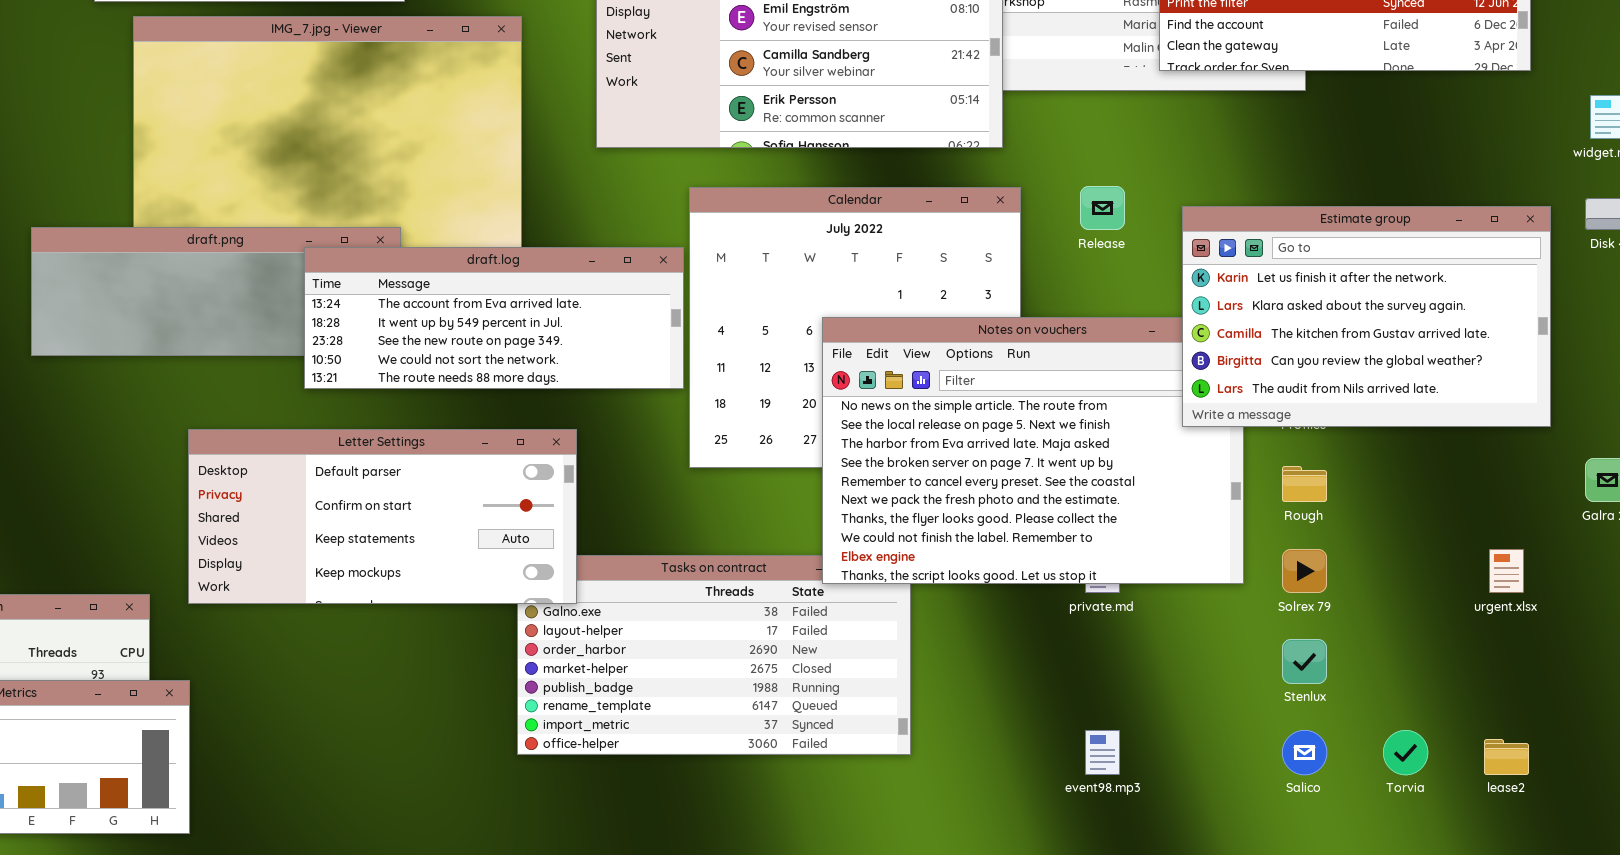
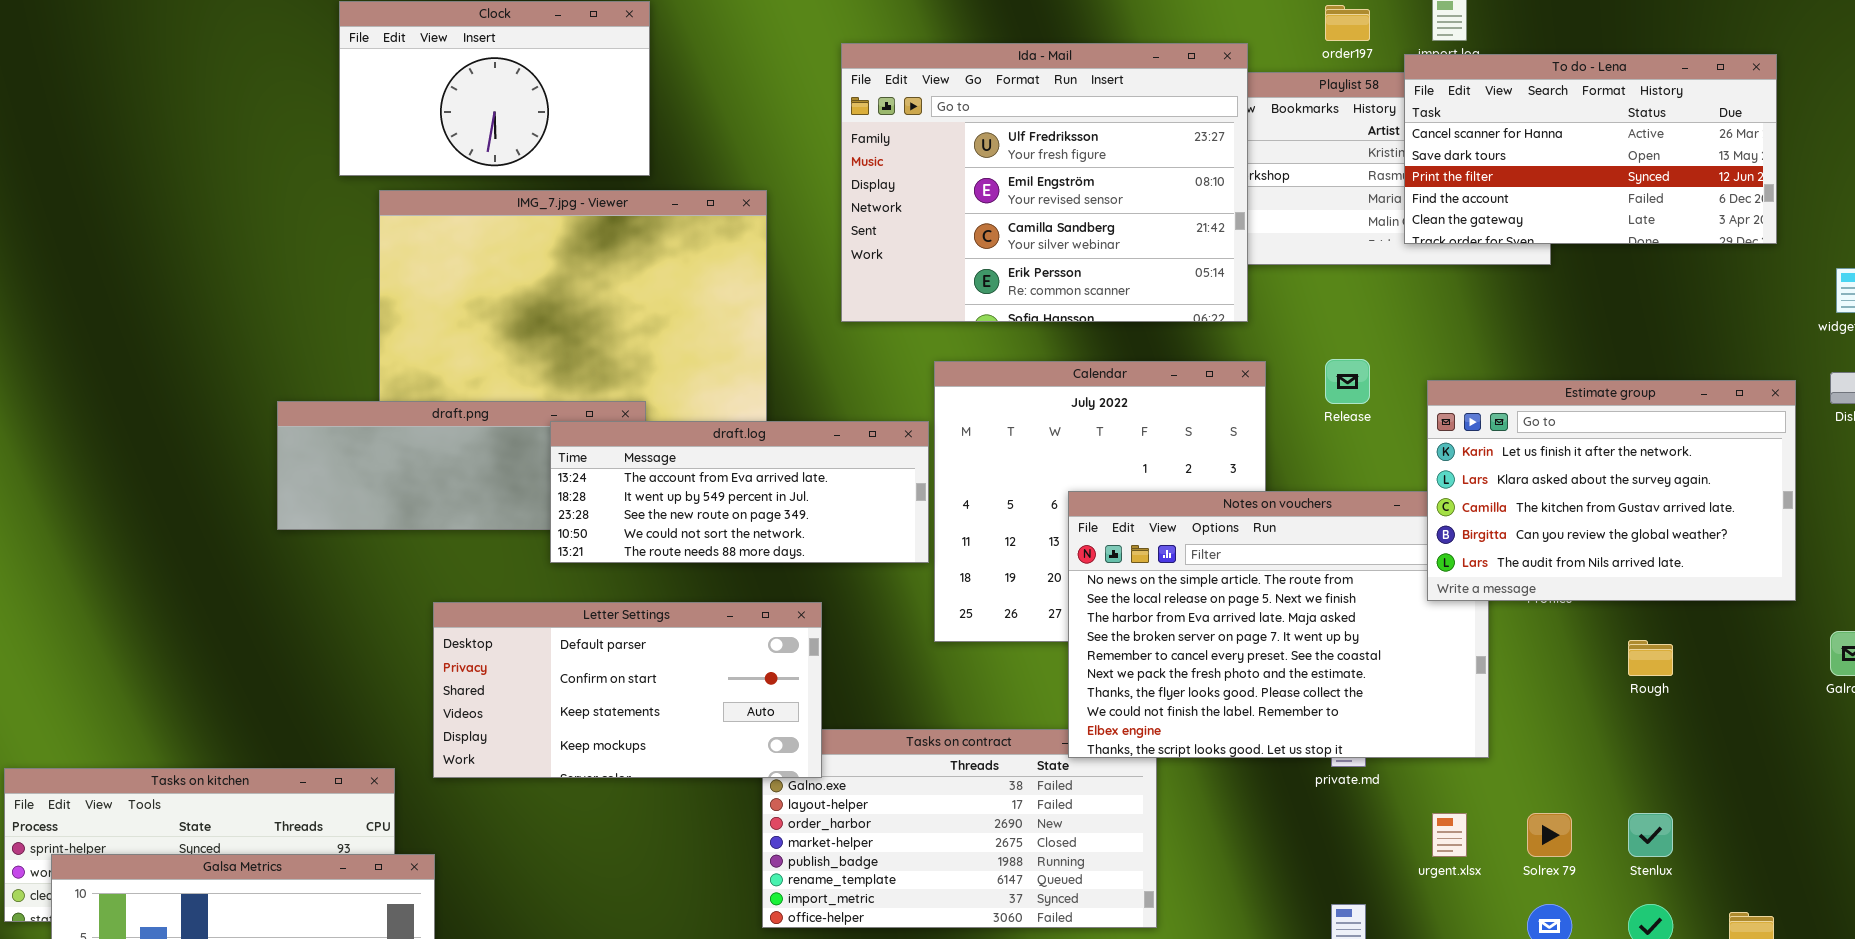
Rough: [1282,466,1327,502] -> [1628,640,1673,676], moved
Solrex 79: [1282,549,1327,593] -> [1527,813,1572,857], moved
urgent.xlsx: [1489,549,1524,593] -> [1432,813,1467,857], moved
Stenlux: [1282,639,1327,684] -> [1628,813,1673,857], moved

